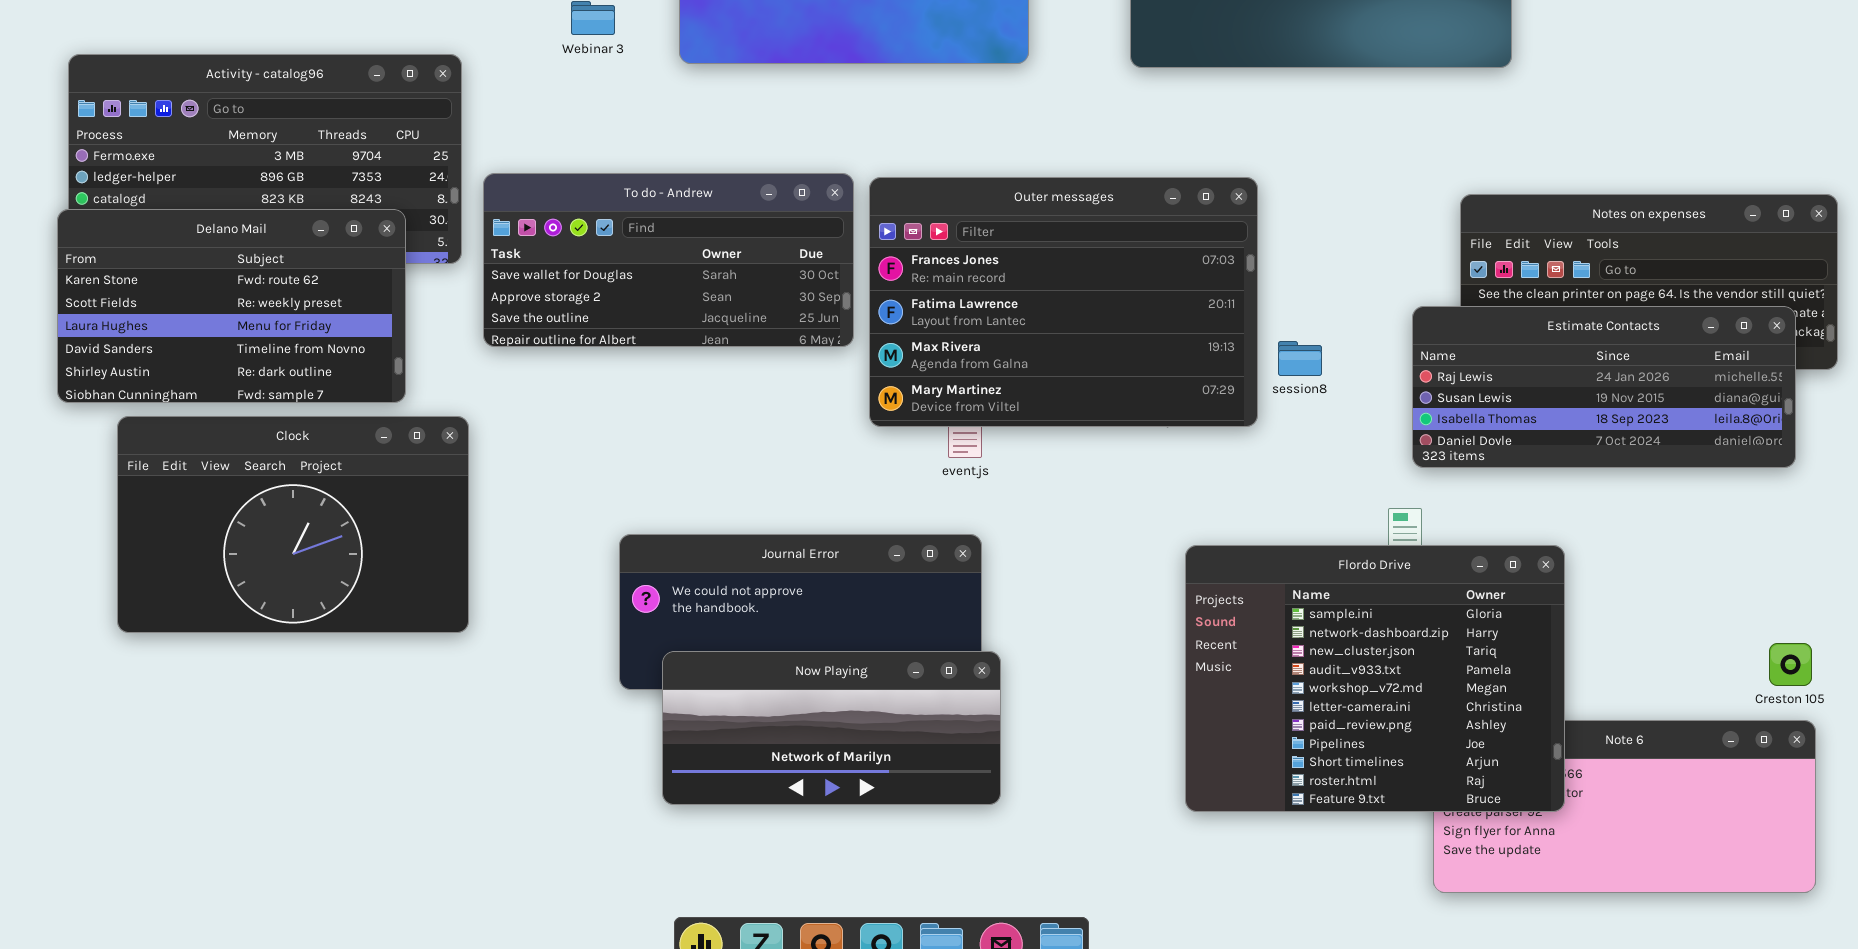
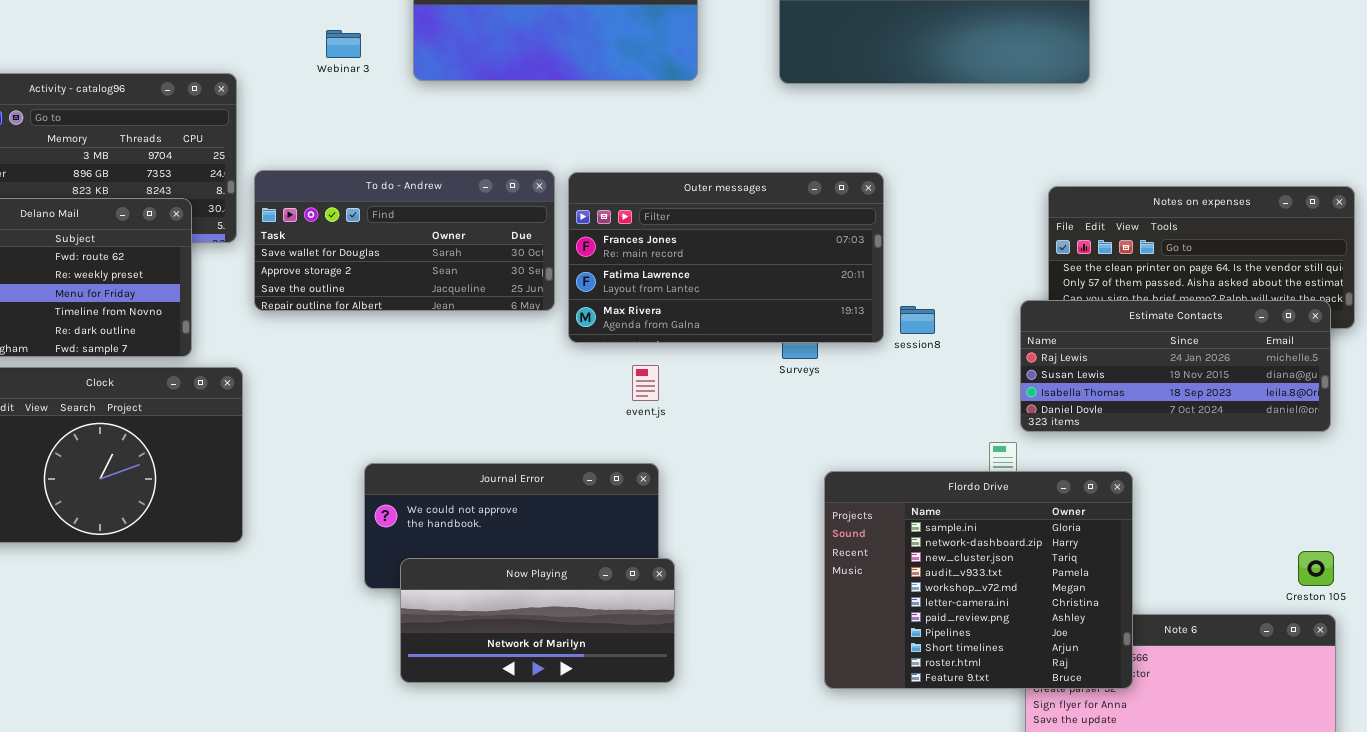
Outer messages: [869,177,1258,427] -> [568,172,884,343], resized
Estimate Contacts: [1412,306,1796,468] -> [1020,300,1331,432], moved

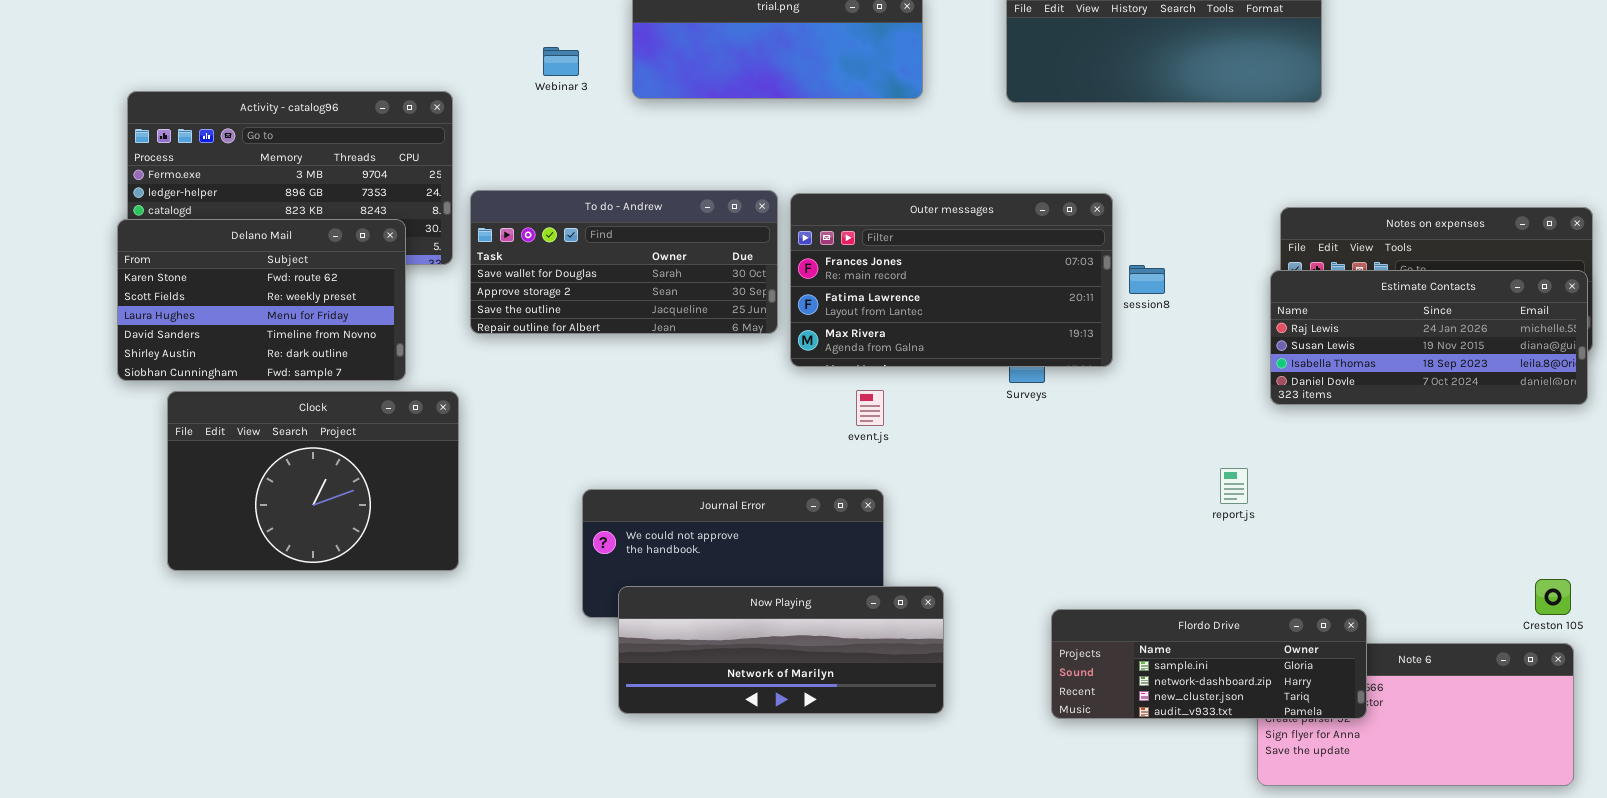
Estimate Contacts: [1020,300,1331,432] -> [1270,270,1588,405], moved
session8: [900,306,935,334] -> [1129,265,1165,294], moved
Flordo Drive: [824,471,1133,689] -> [1051,609,1367,719], resized
Now Playing: [400,558,675,683] -> [618,586,944,714], resized

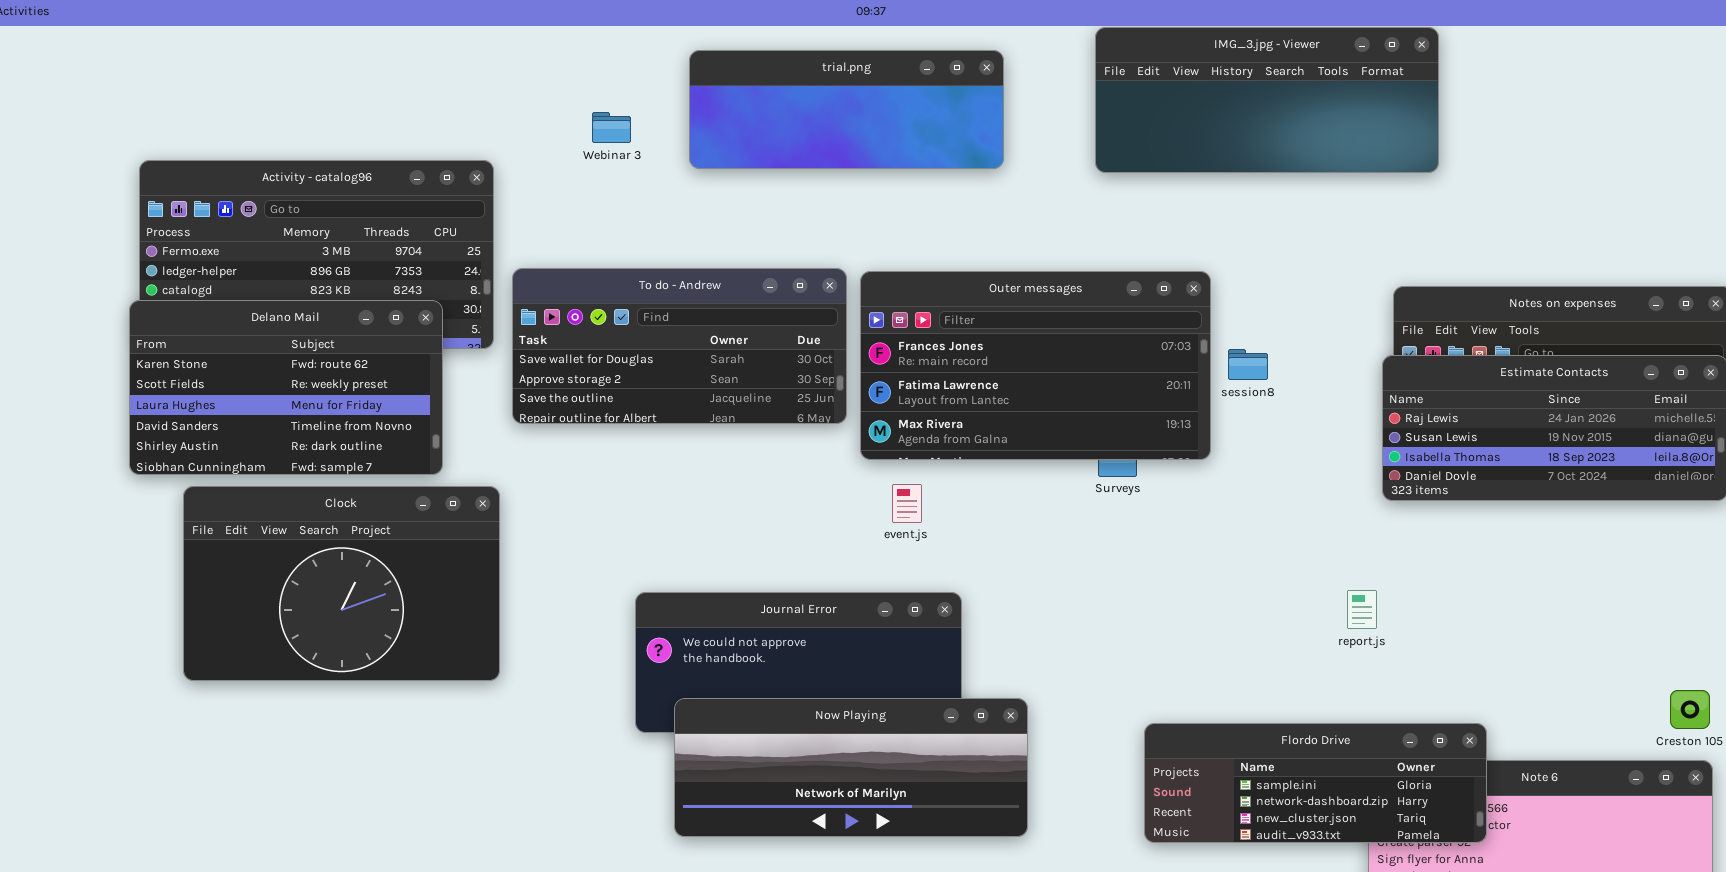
event.js: [856,390,884,426] -> [892,484,922,523], moved
report.js: [1220,468,1248,504] -> [1347,590,1377,629], moved

